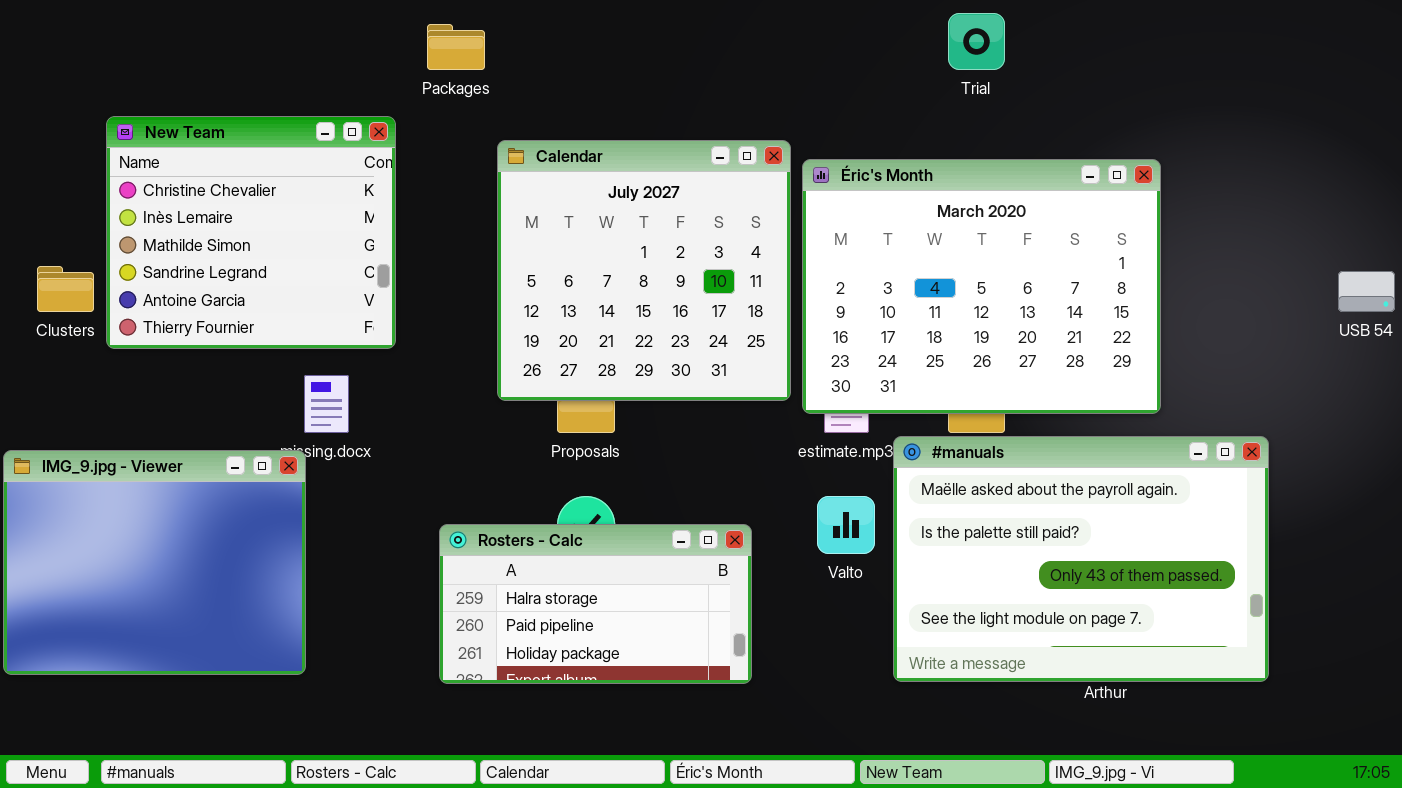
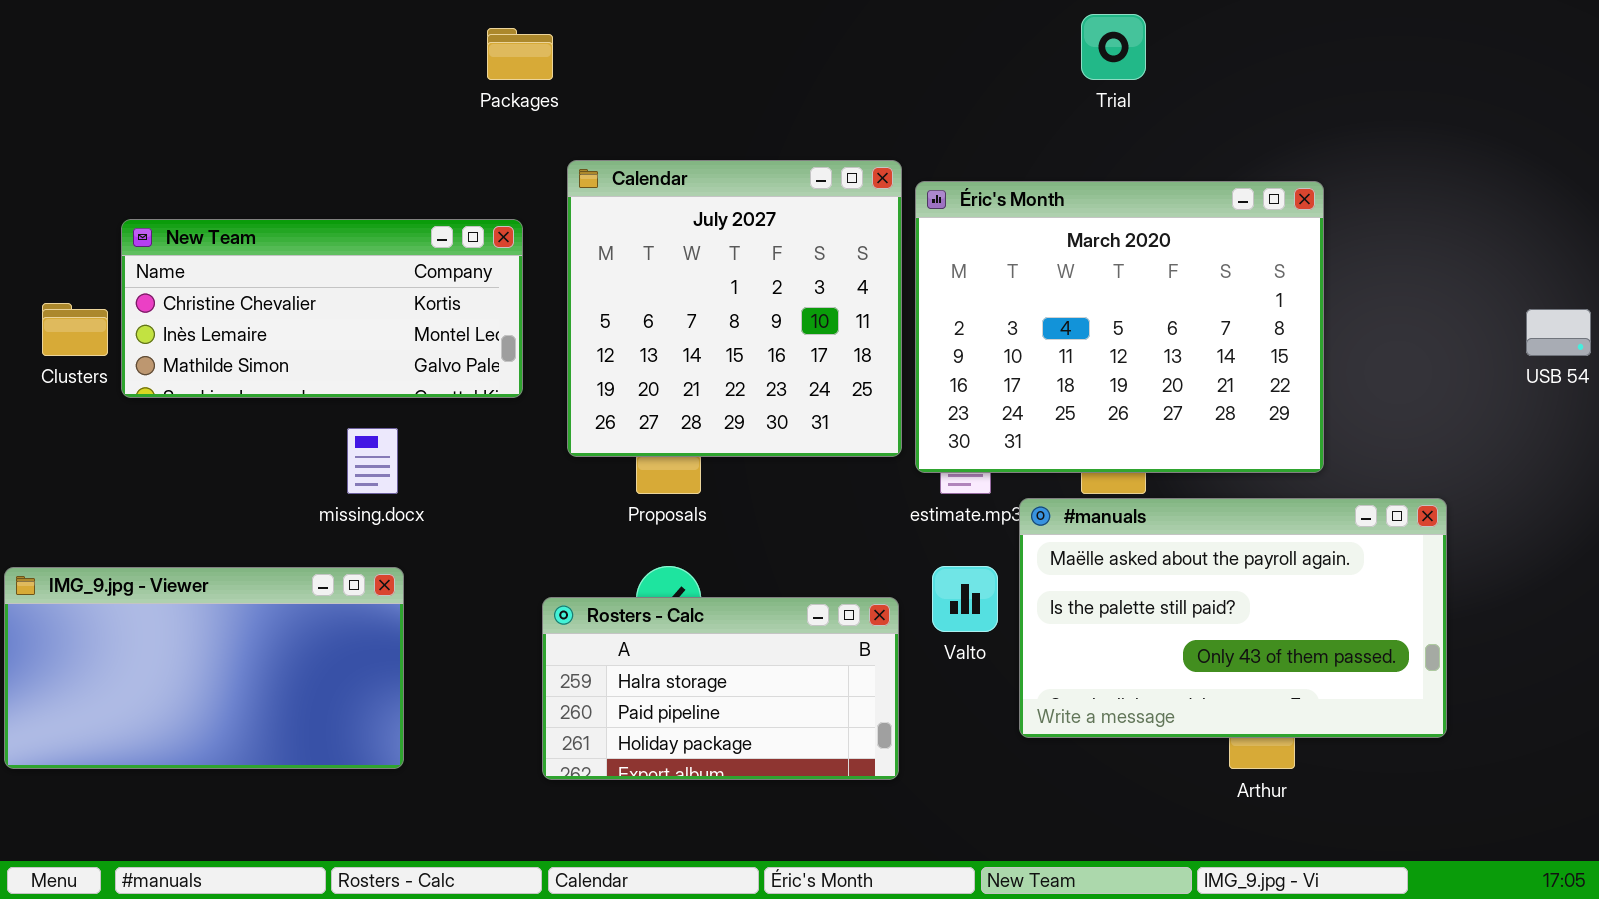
New Team: [106,116,396,349] -> [121,219,523,398], resized
#manuals: [893,436,1269,682] -> [1019,498,1447,738], resized
IMG_9.jpg - Viewer: [3,450,306,675] -> [4,567,404,769], resized
Rosters - Calc: [439,524,752,684] -> [542,597,899,780], moved

